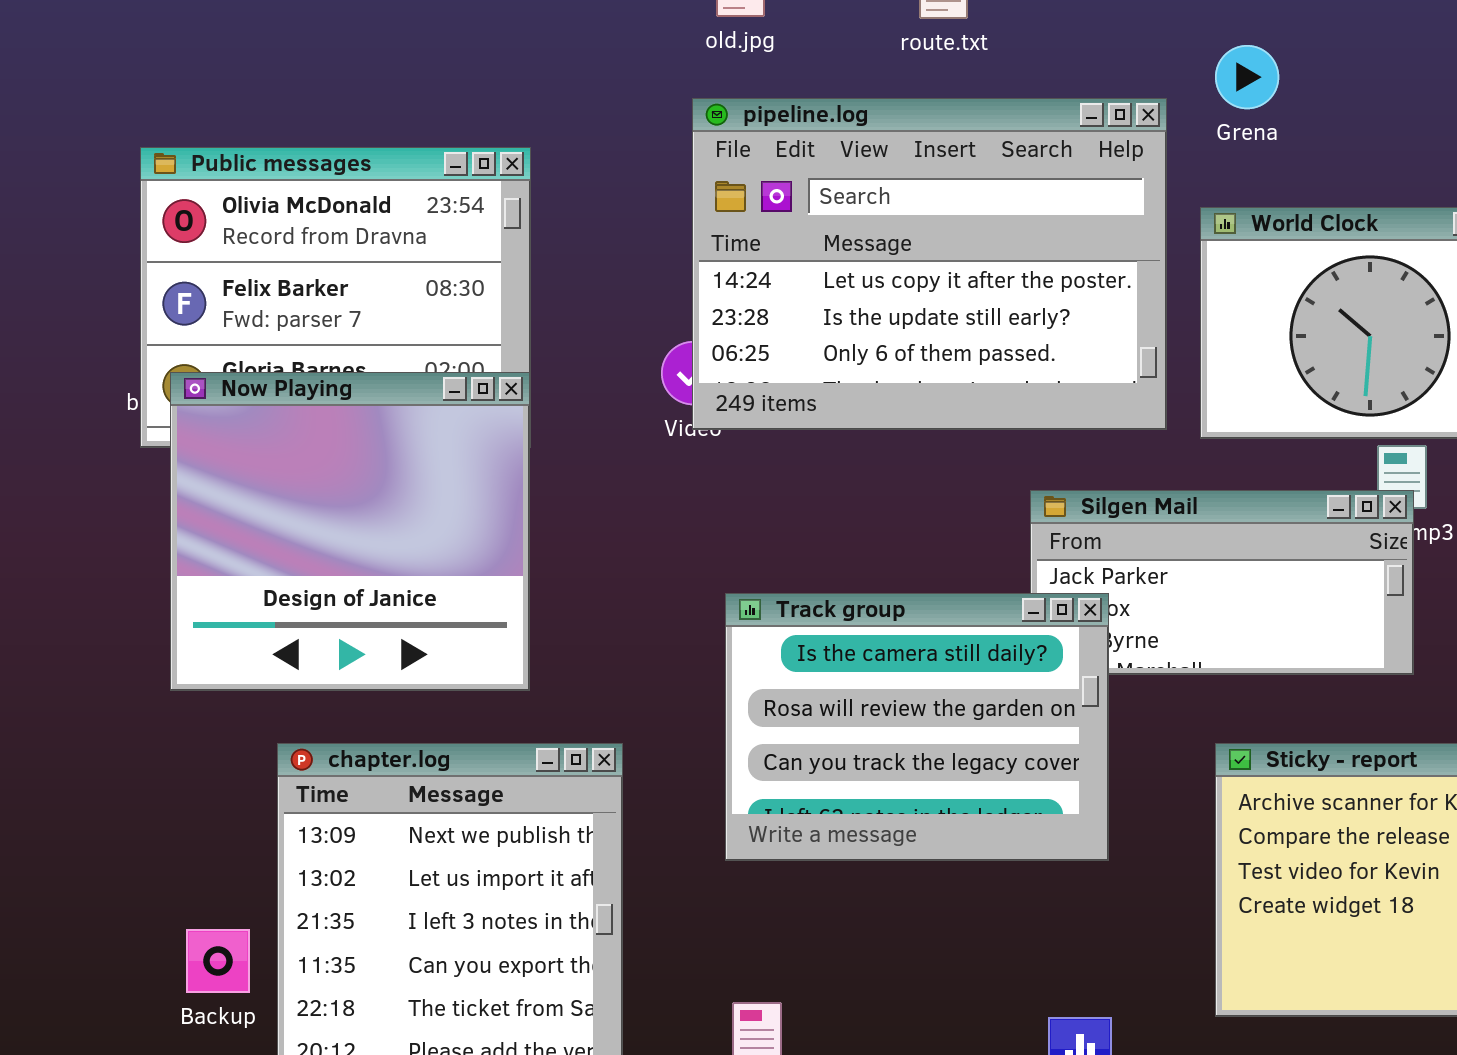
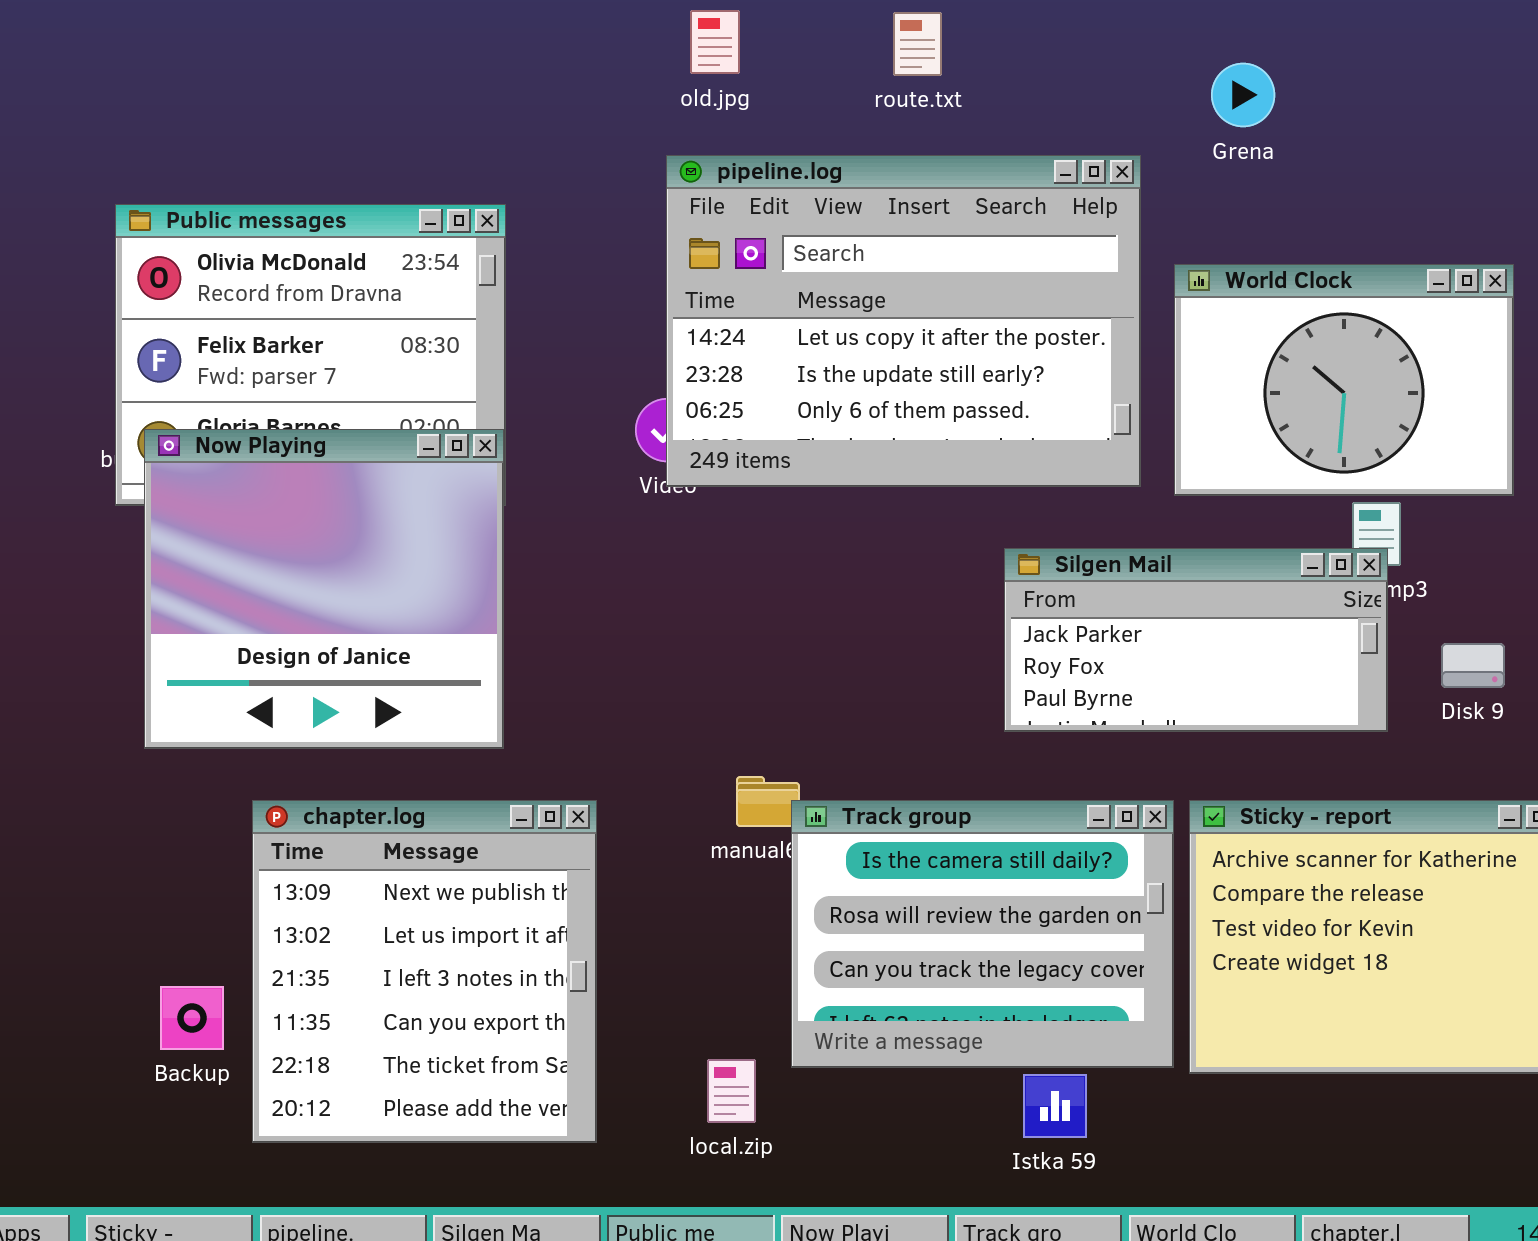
Grena: [1215,45,1279,109] -> [1211,63,1275,127], moved
Track group: [725,593,1109,861] -> [791,800,1174,1068], moved

